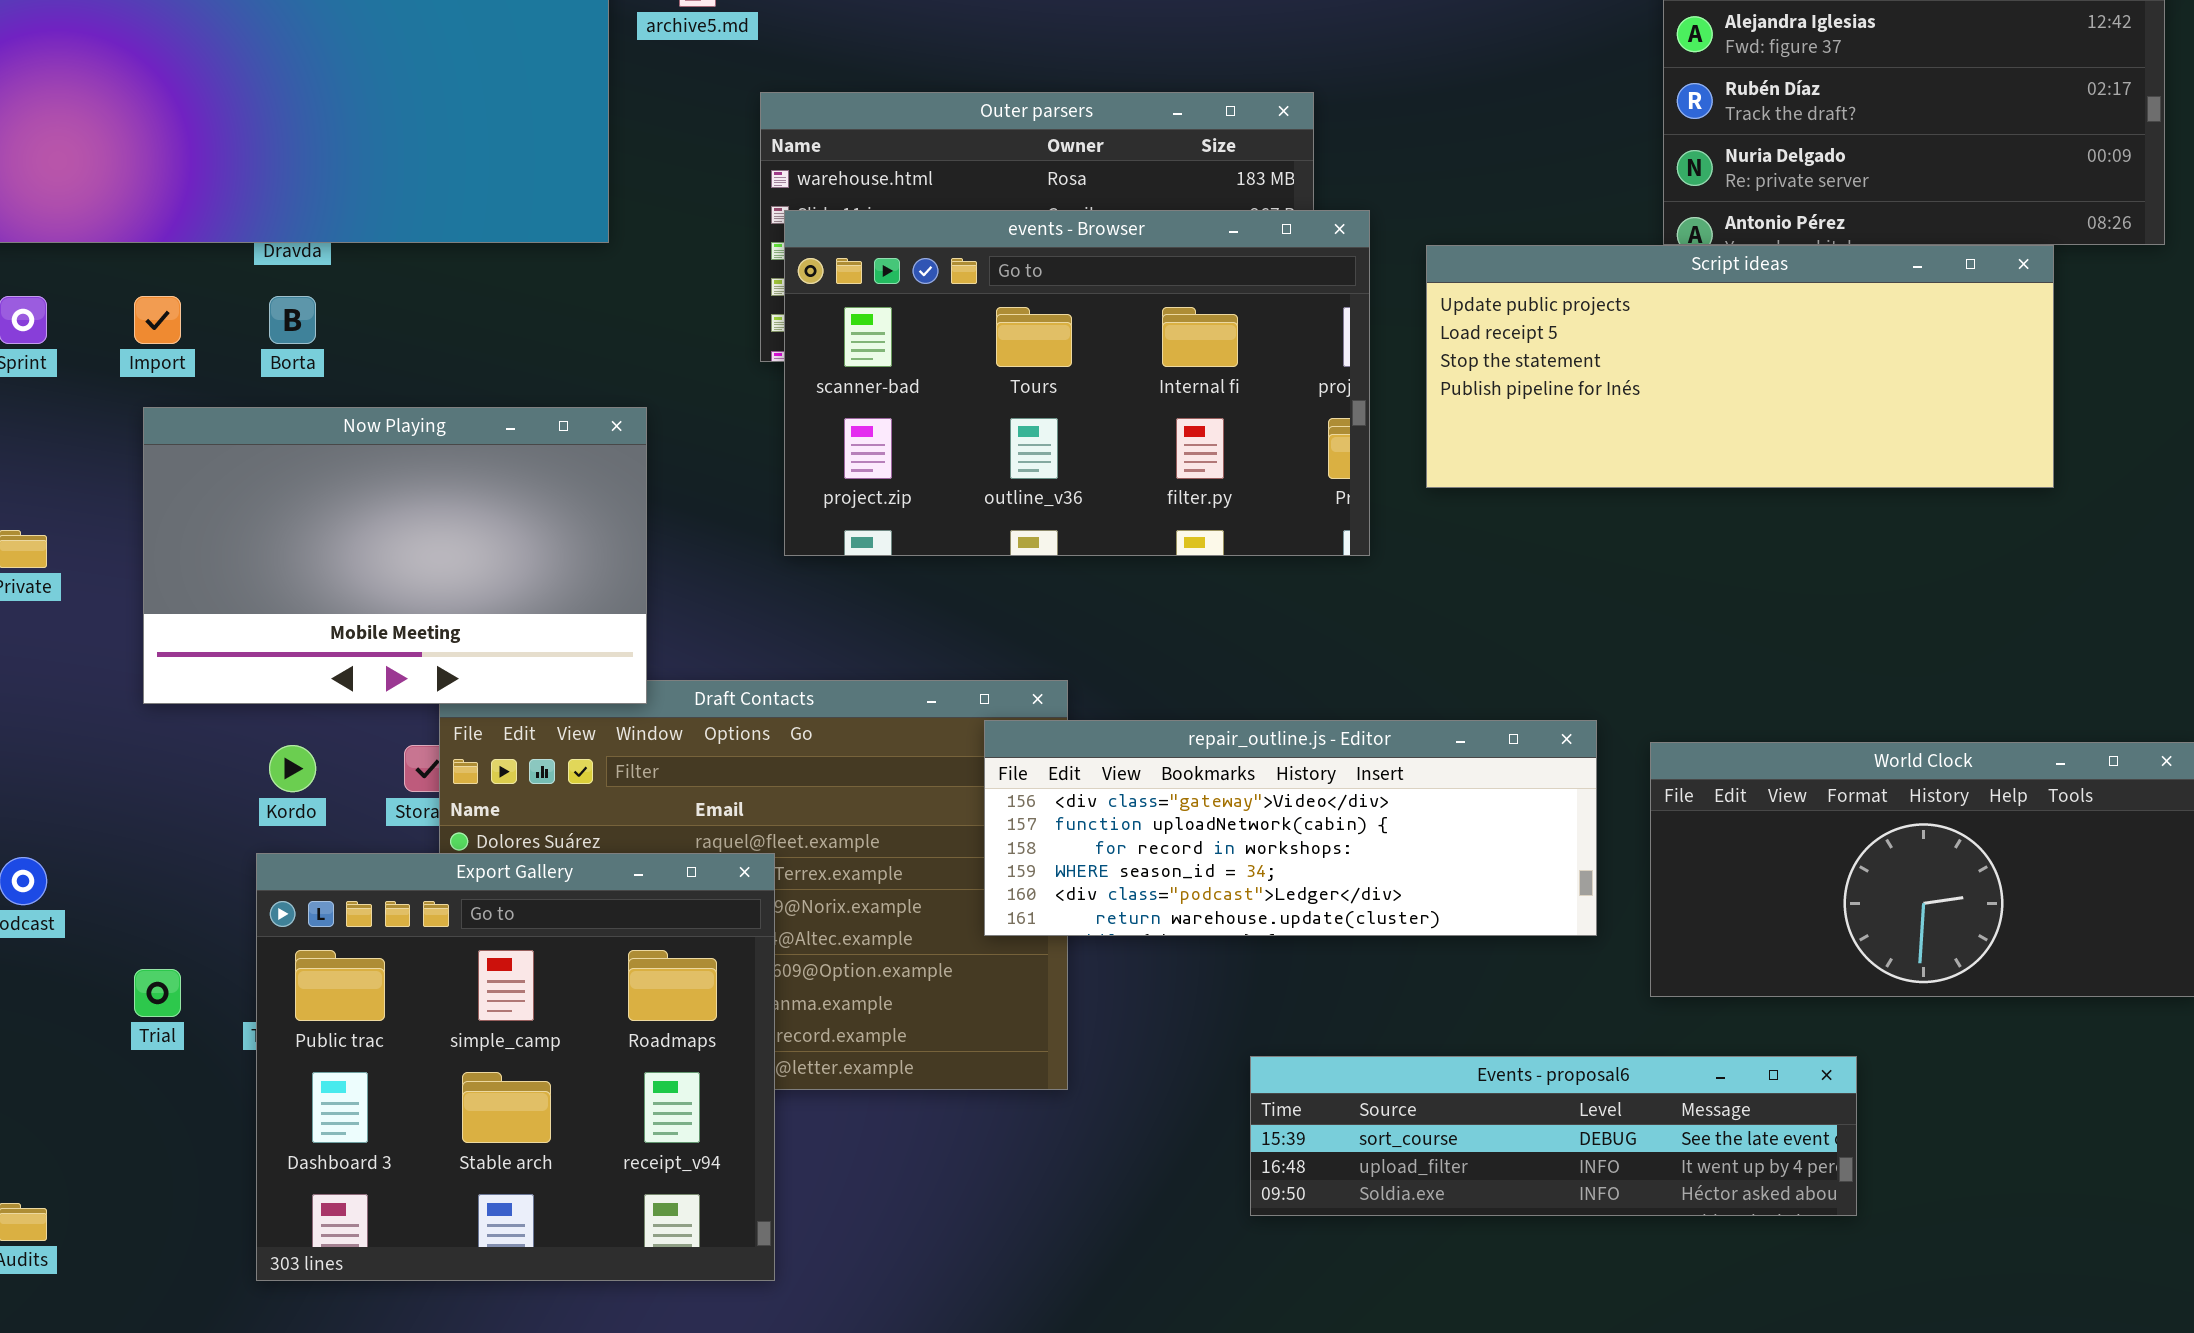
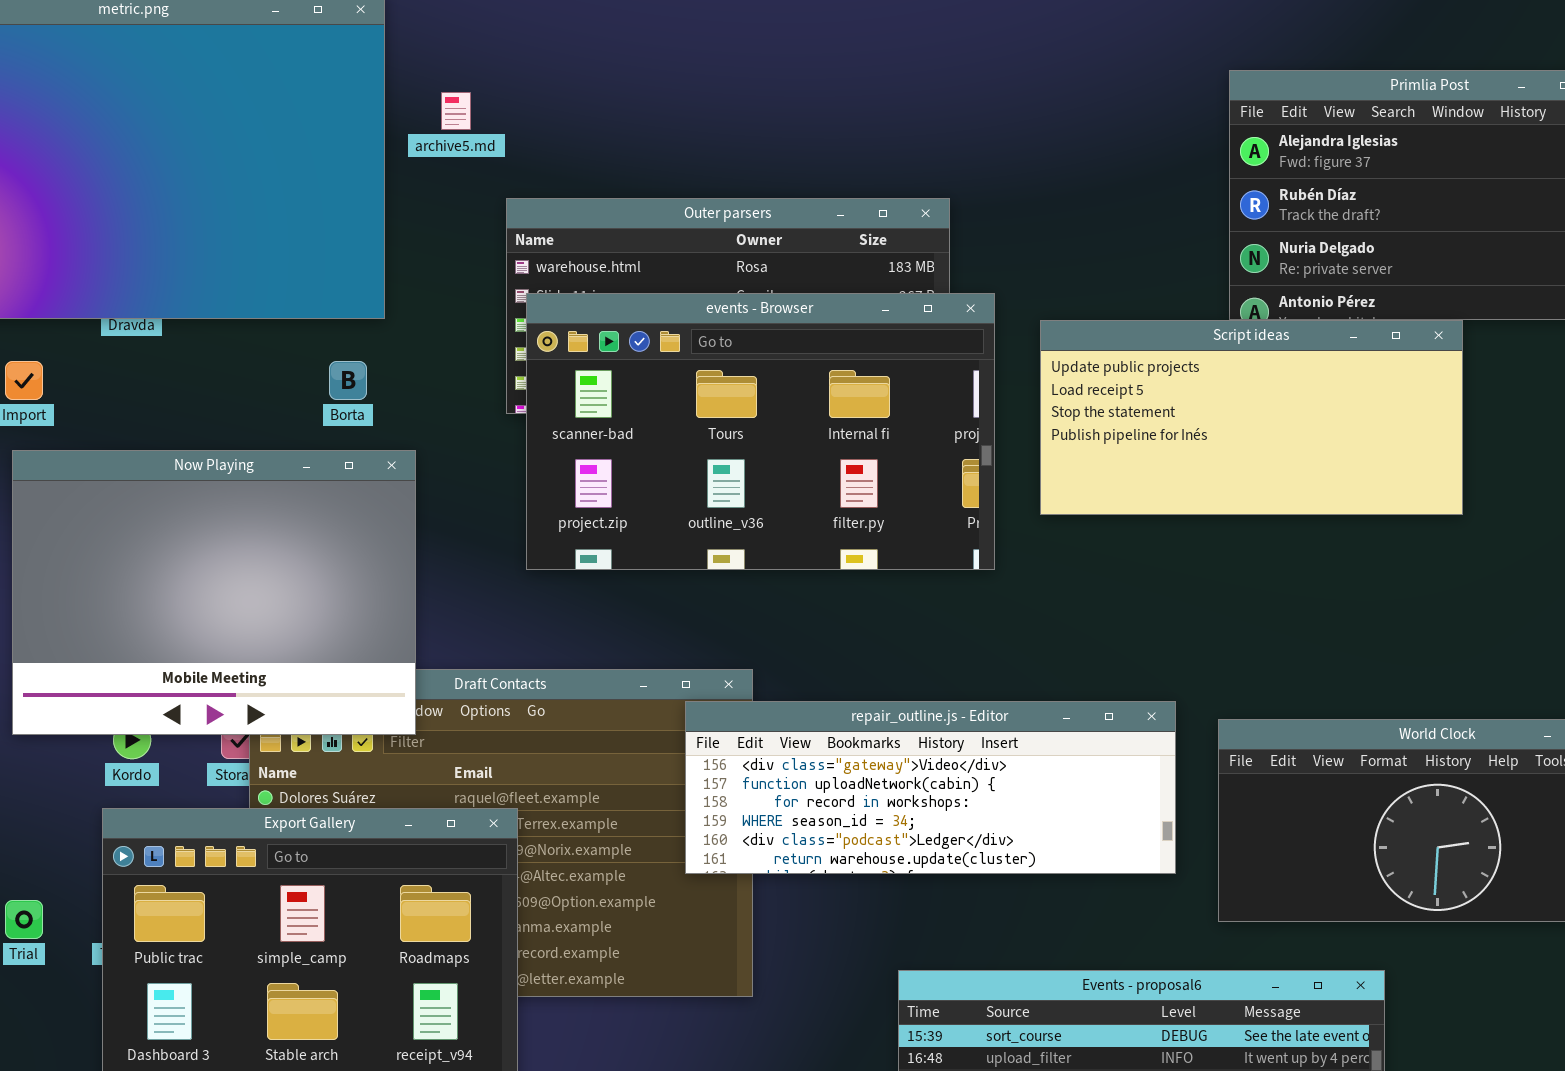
Script ideas: [1426,245,2054,488] -> [1040,320,1463,515], resized
Borta: [269,296,316,344] -> [329,361,367,400], moved
Now Playing: [143,407,647,704] -> [12,450,416,735], resized

